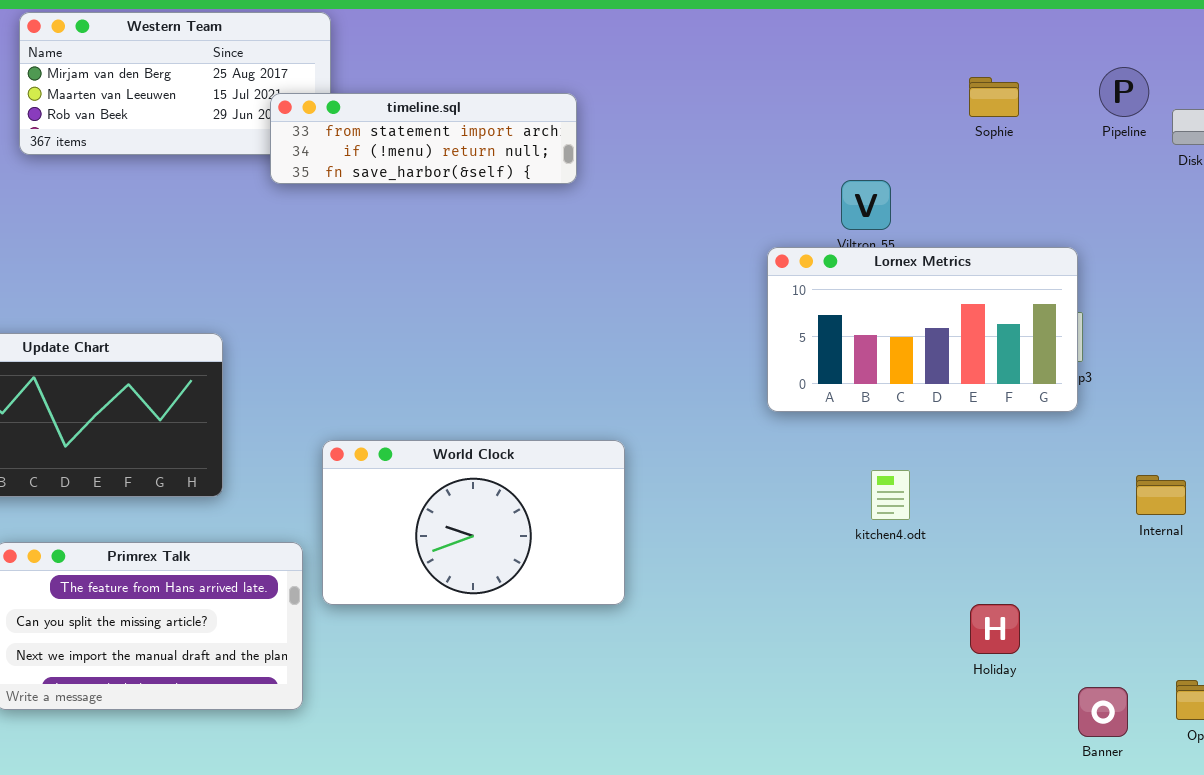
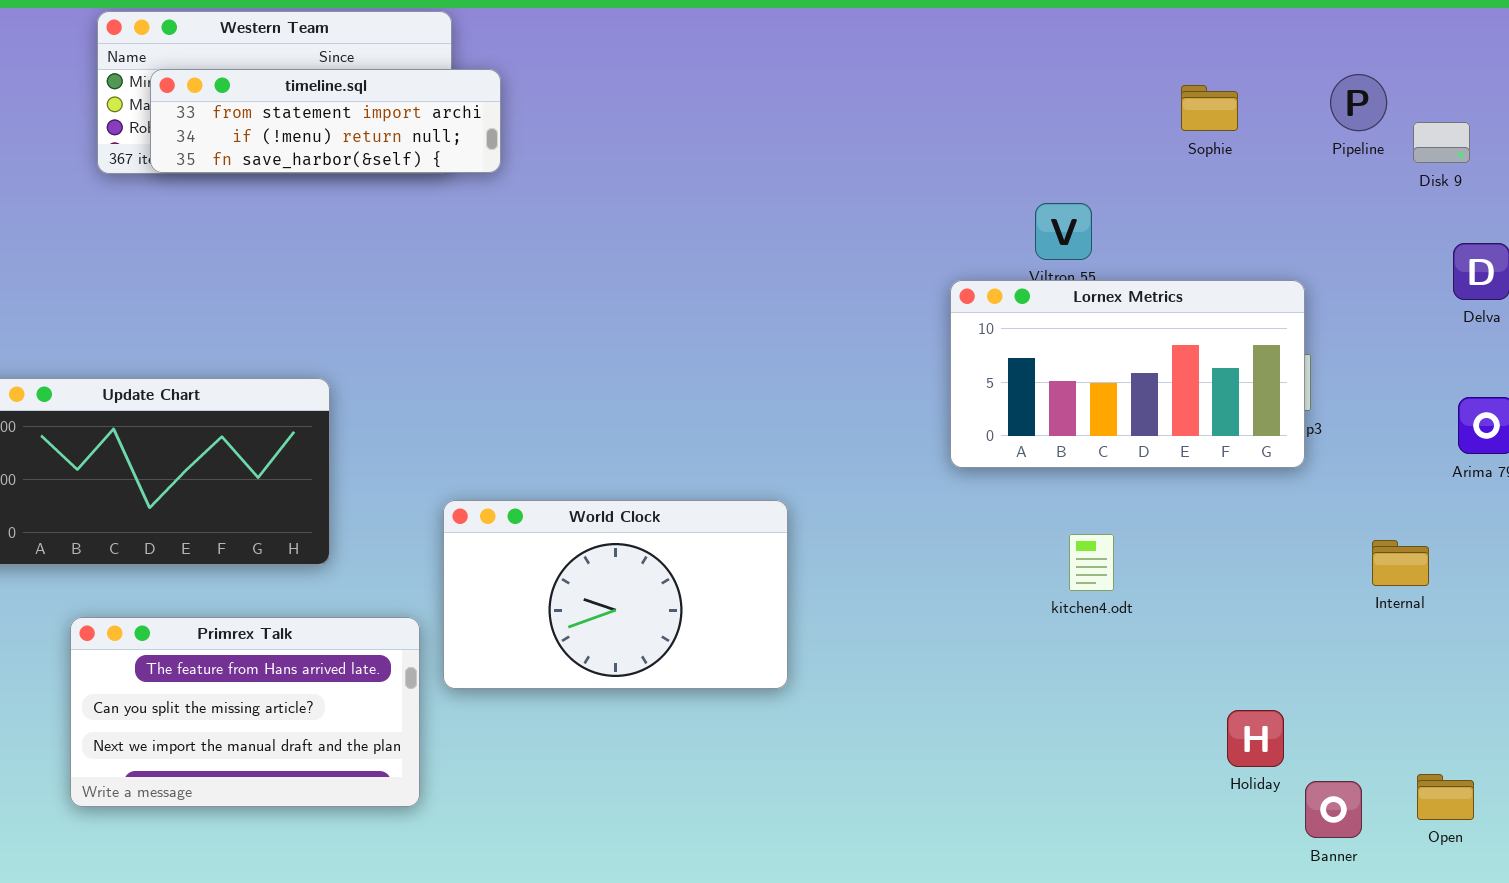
timeline.sql: [270,93,577,184] -> [150,69,501,173], moved
Holiday: [970,604,1020,654] -> [1227,710,1284,767], moved

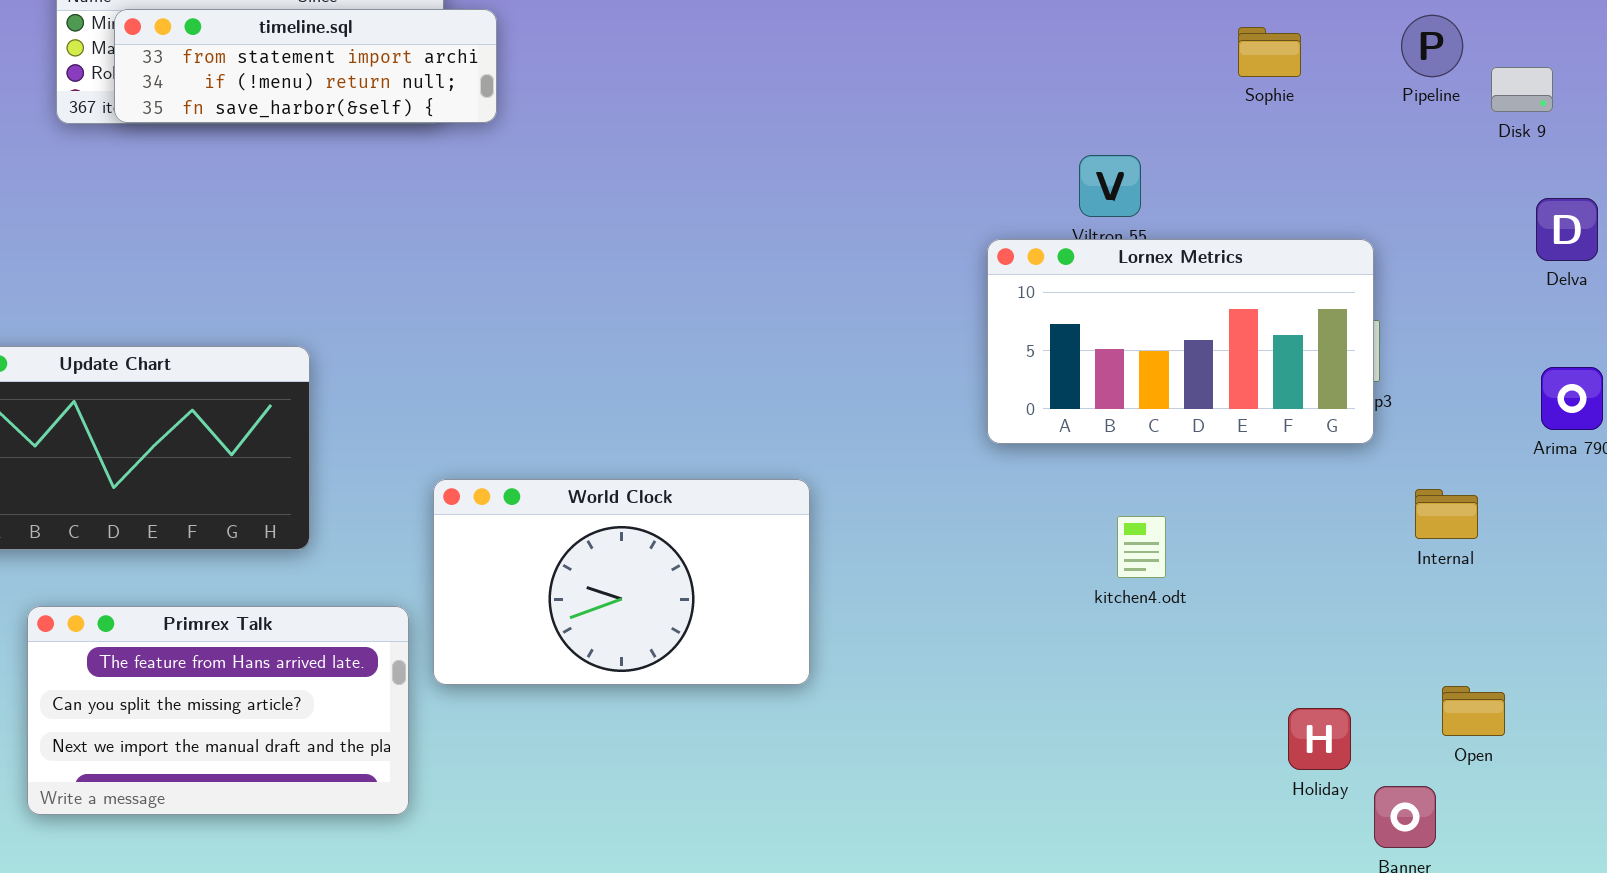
Internal: [1372,540,1429,586] -> [1415,489,1478,539], moved
Open: [1417,774,1474,820] -> [1442,686,1505,736], moved

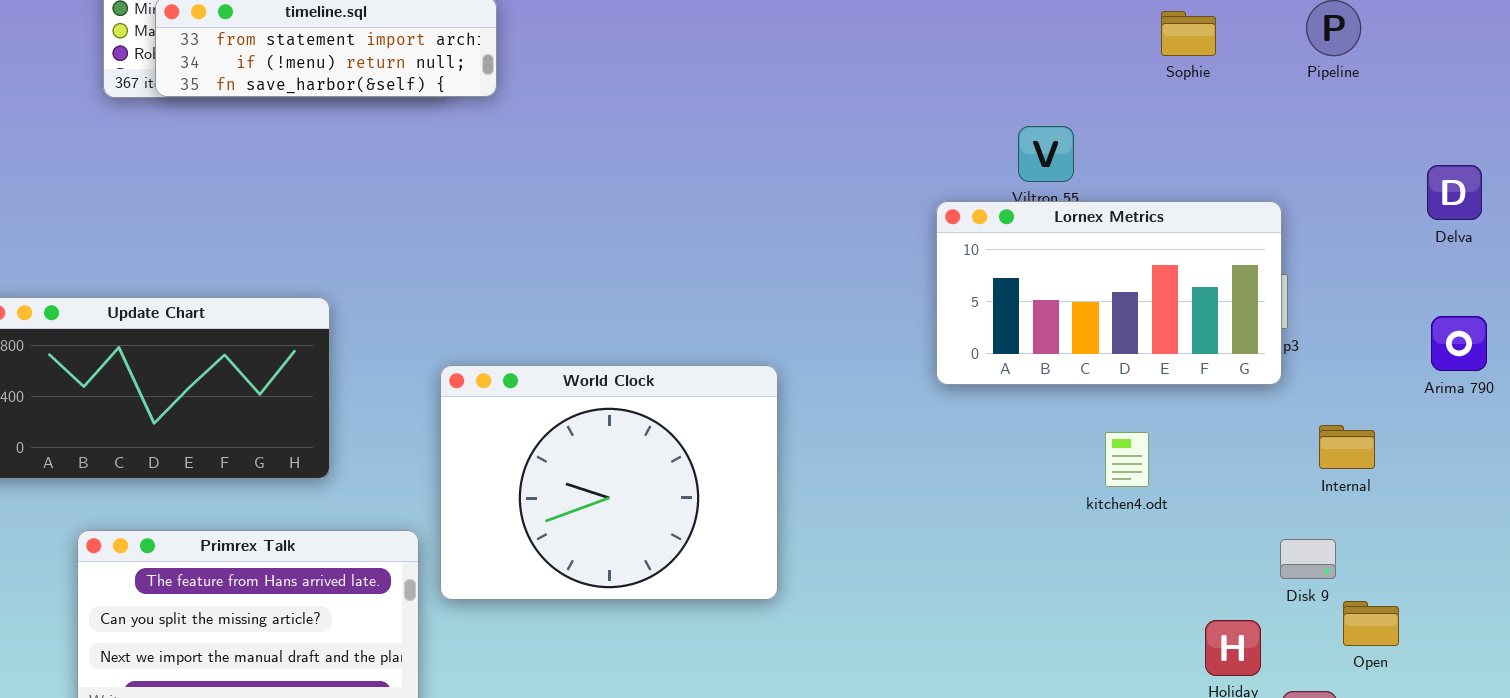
Disk 9: [1491,67,1553,112] -> [1280,539,1336,579], moved
World Clock: [433,479,810,685] -> [440,365,778,600], resized
kitchen4.odt: [1117,516,1166,578] -> [1105,432,1149,487], moved

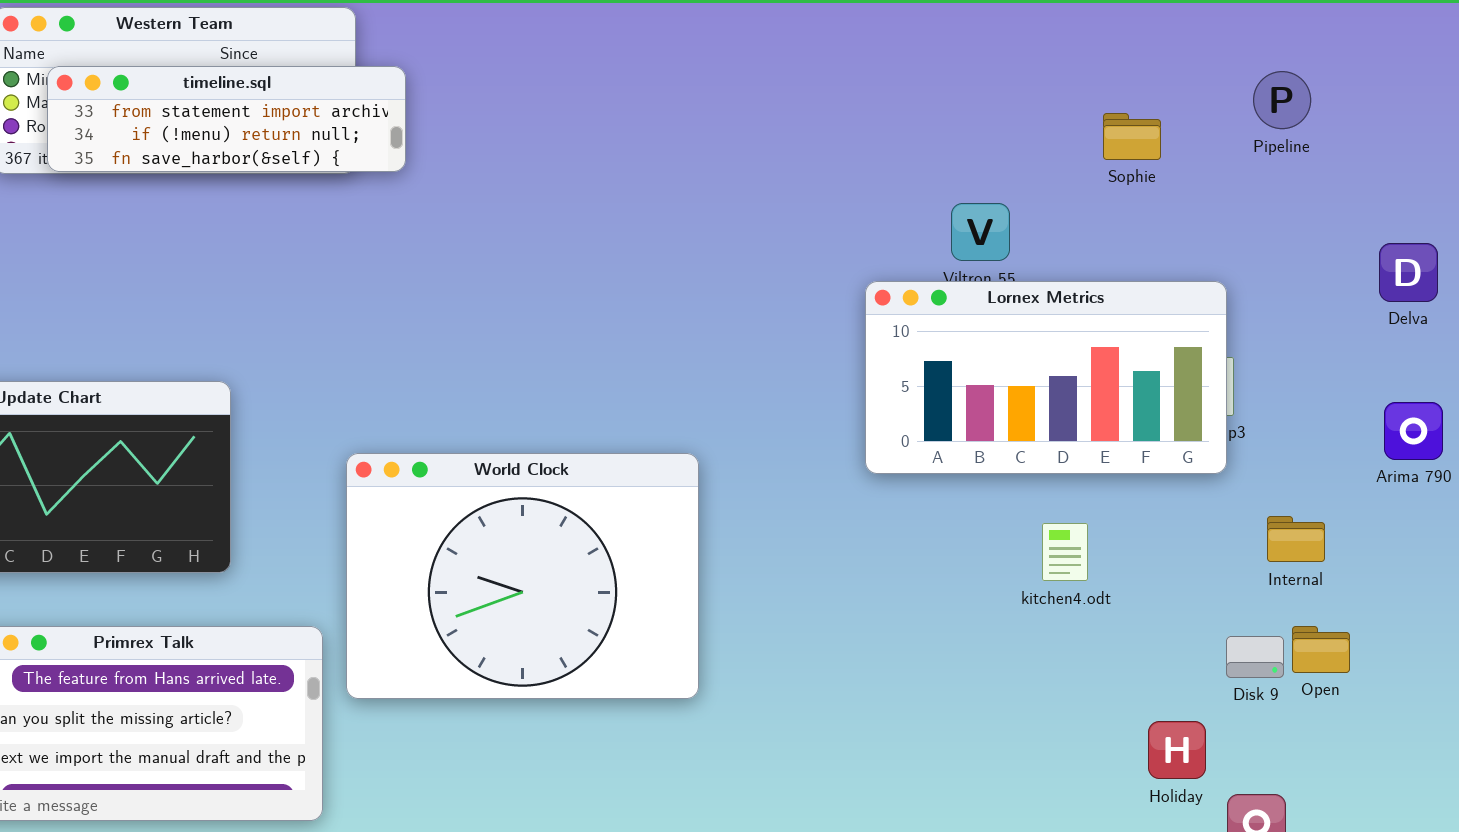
Sophie: [1161,11,1216,56] -> [1103,113,1161,160], moved
Open: [1343,601,1399,646] -> [1292,626,1350,673], moved

